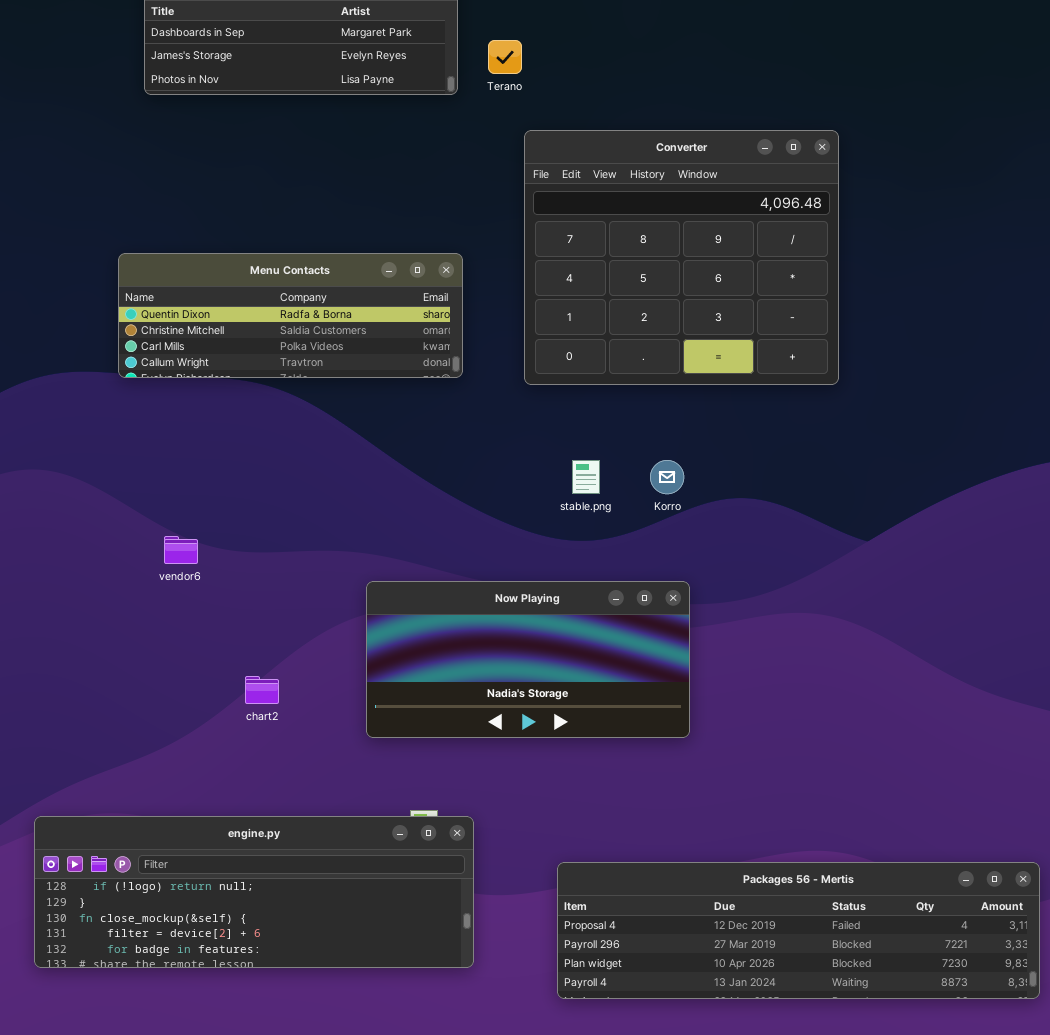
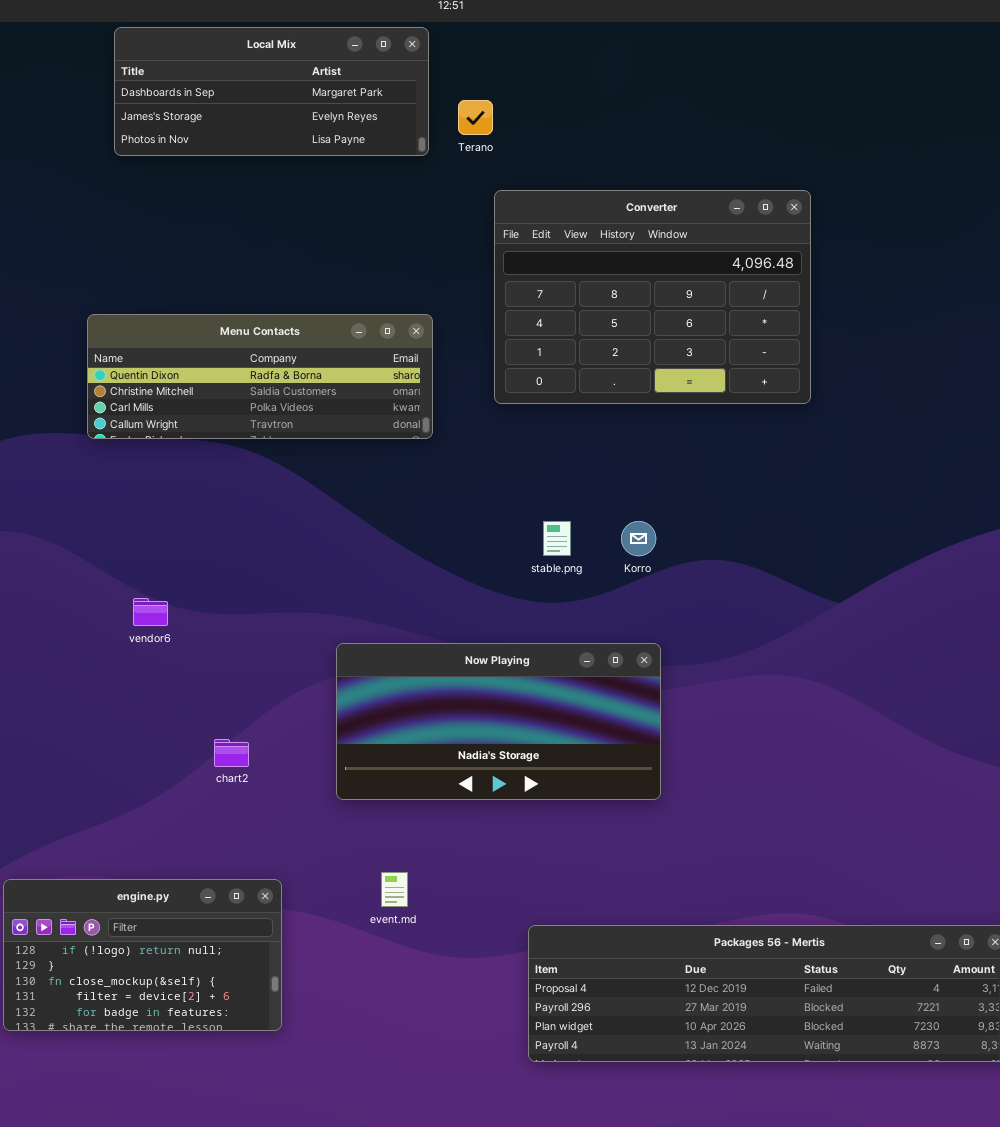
Converter: [524,130,839,385] -> [494,190,811,404], resized
engine.py: [34,816,474,968] -> [3,879,282,1031], resized

